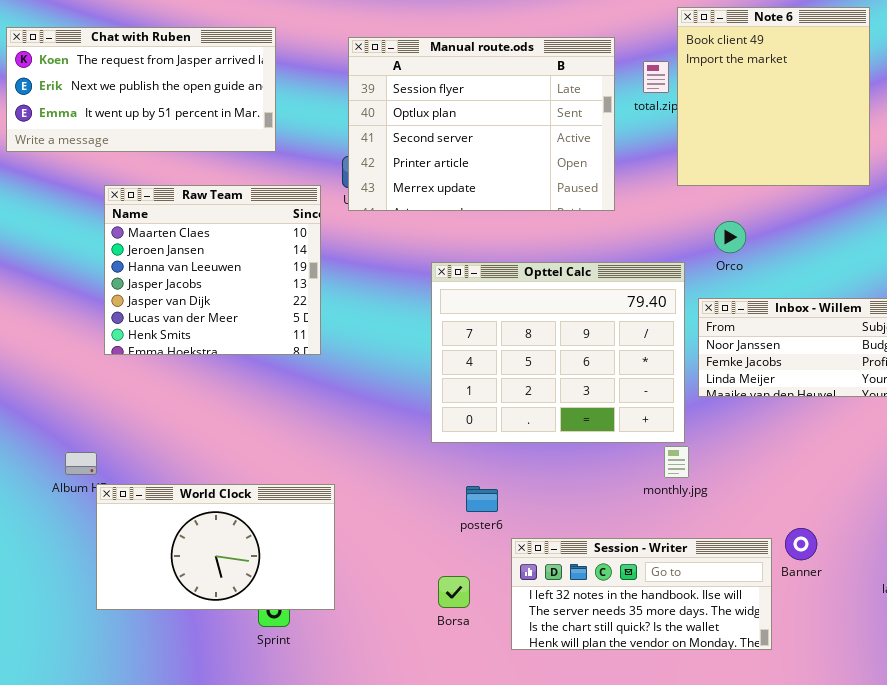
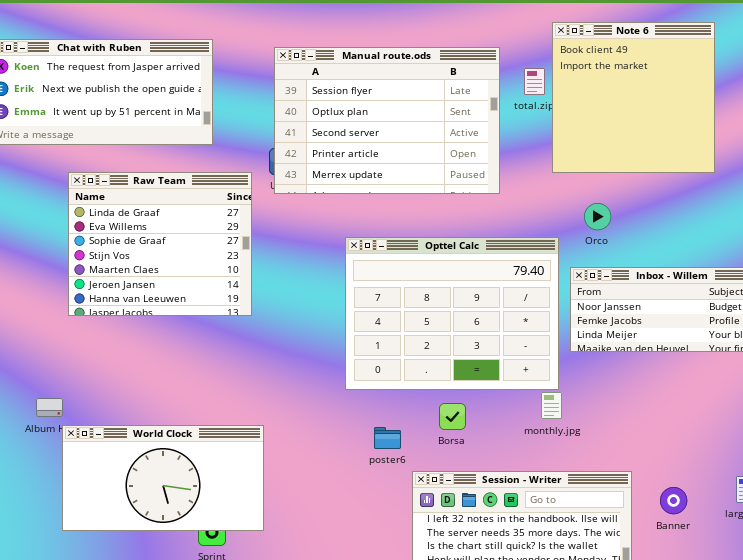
Raw Team: [104,185,321,355] -> [68,172,252,316], scrolled up 4 rows
Banner: [785,528,817,560] -> [660,487,687,514], moved
Borsa: [438,576,470,608] -> [439,403,466,430], moved

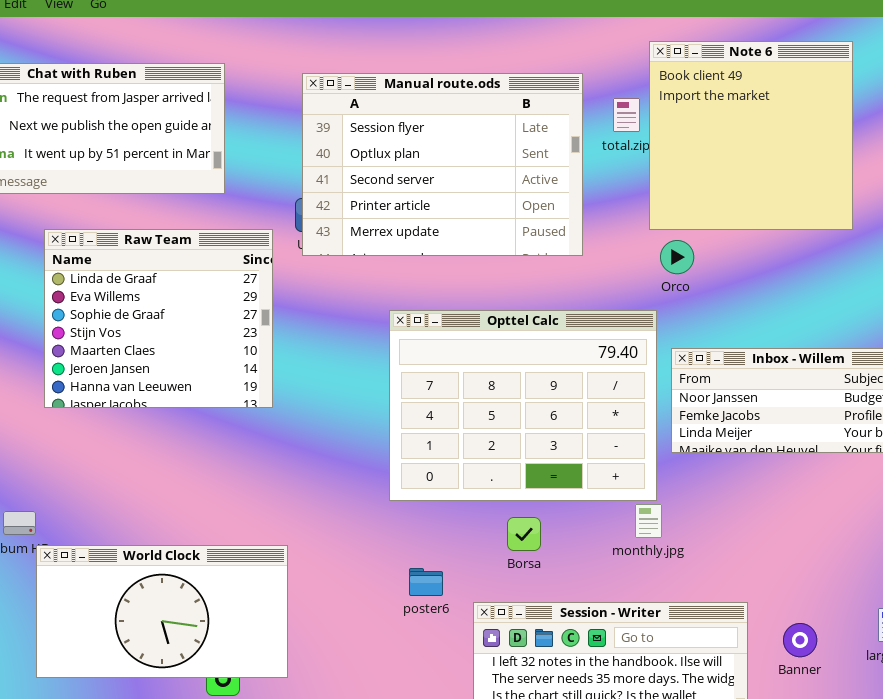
Orco: [584,203,611,230] -> [660,240,694,274], moved
poster6: [374,427,401,449] -> [409,568,443,596], moved

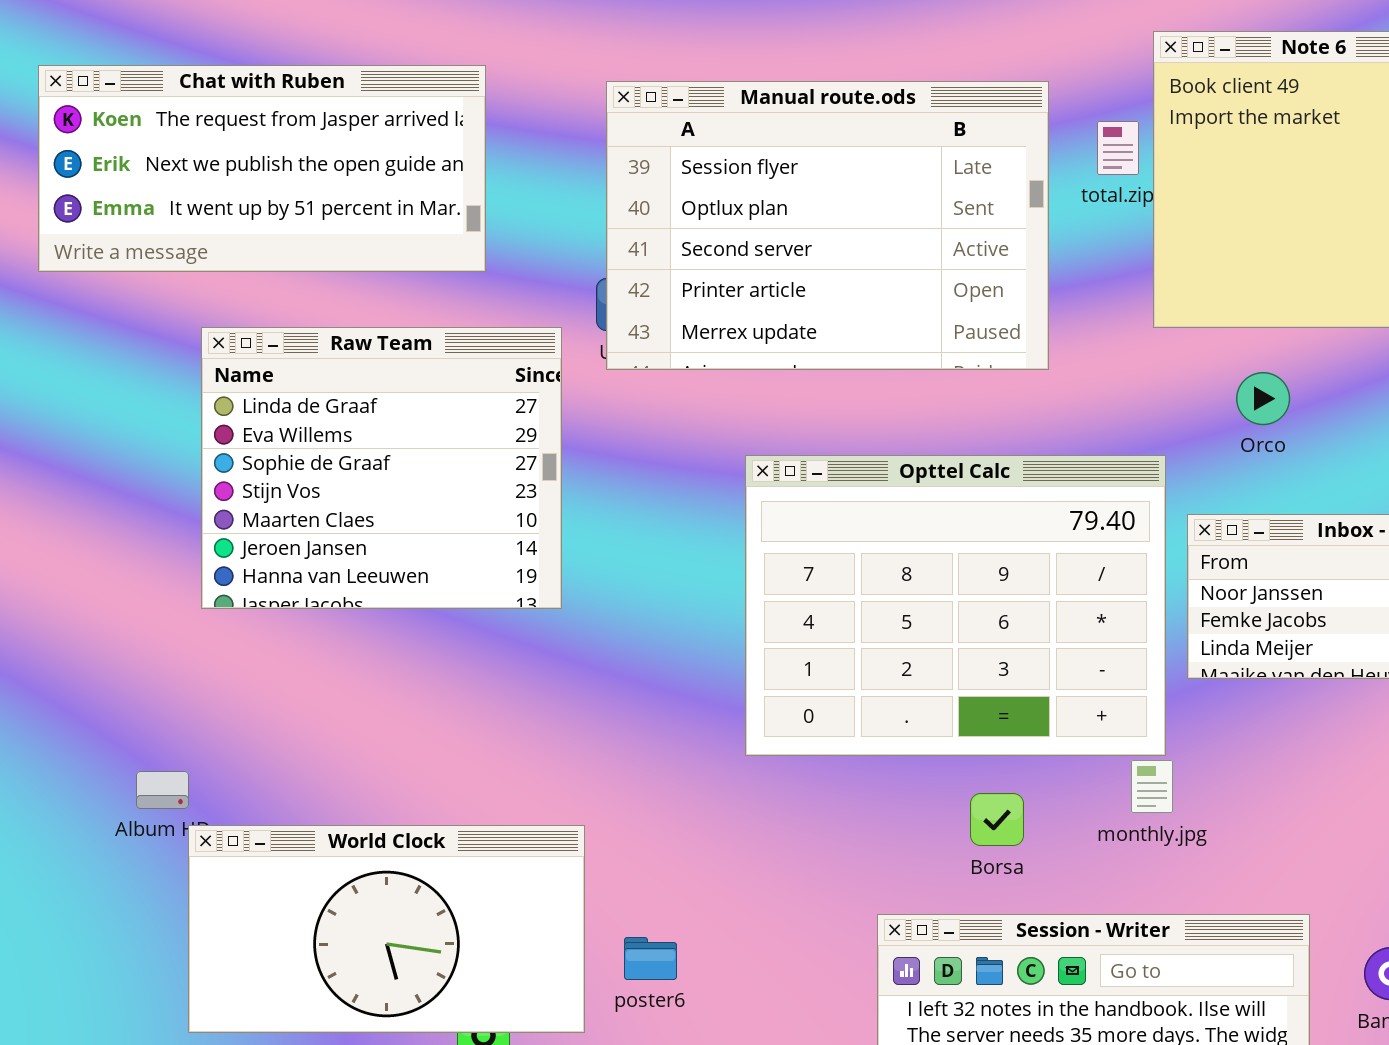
Orco: [660,240,694,274] -> [1236,372,1290,425], moved
Borsa: [507,517,541,551] -> [970,793,1024,846], moved
poster6: [409,568,443,596] -> [624,937,677,980], moved

